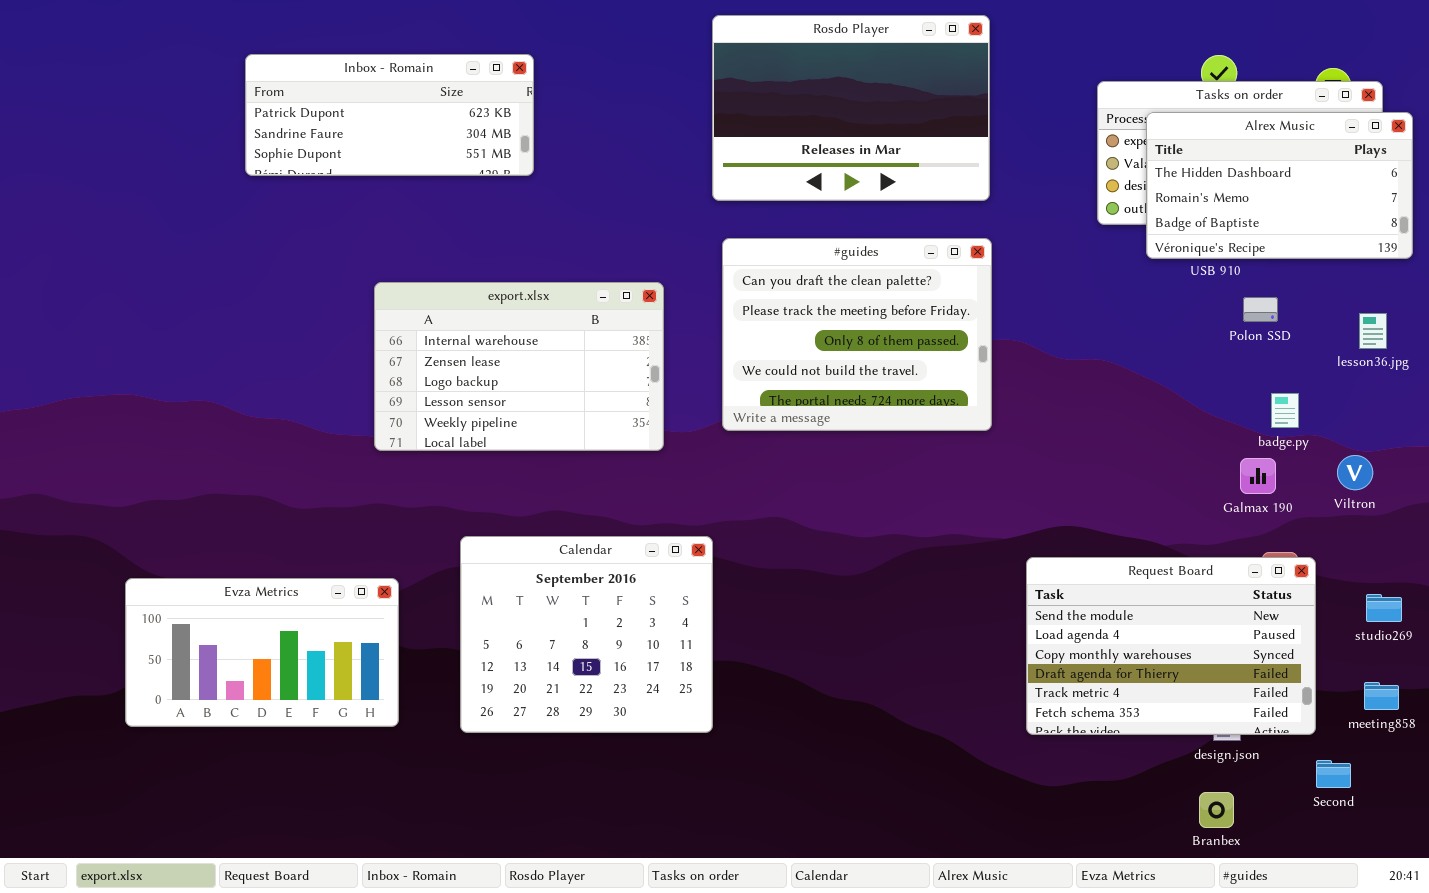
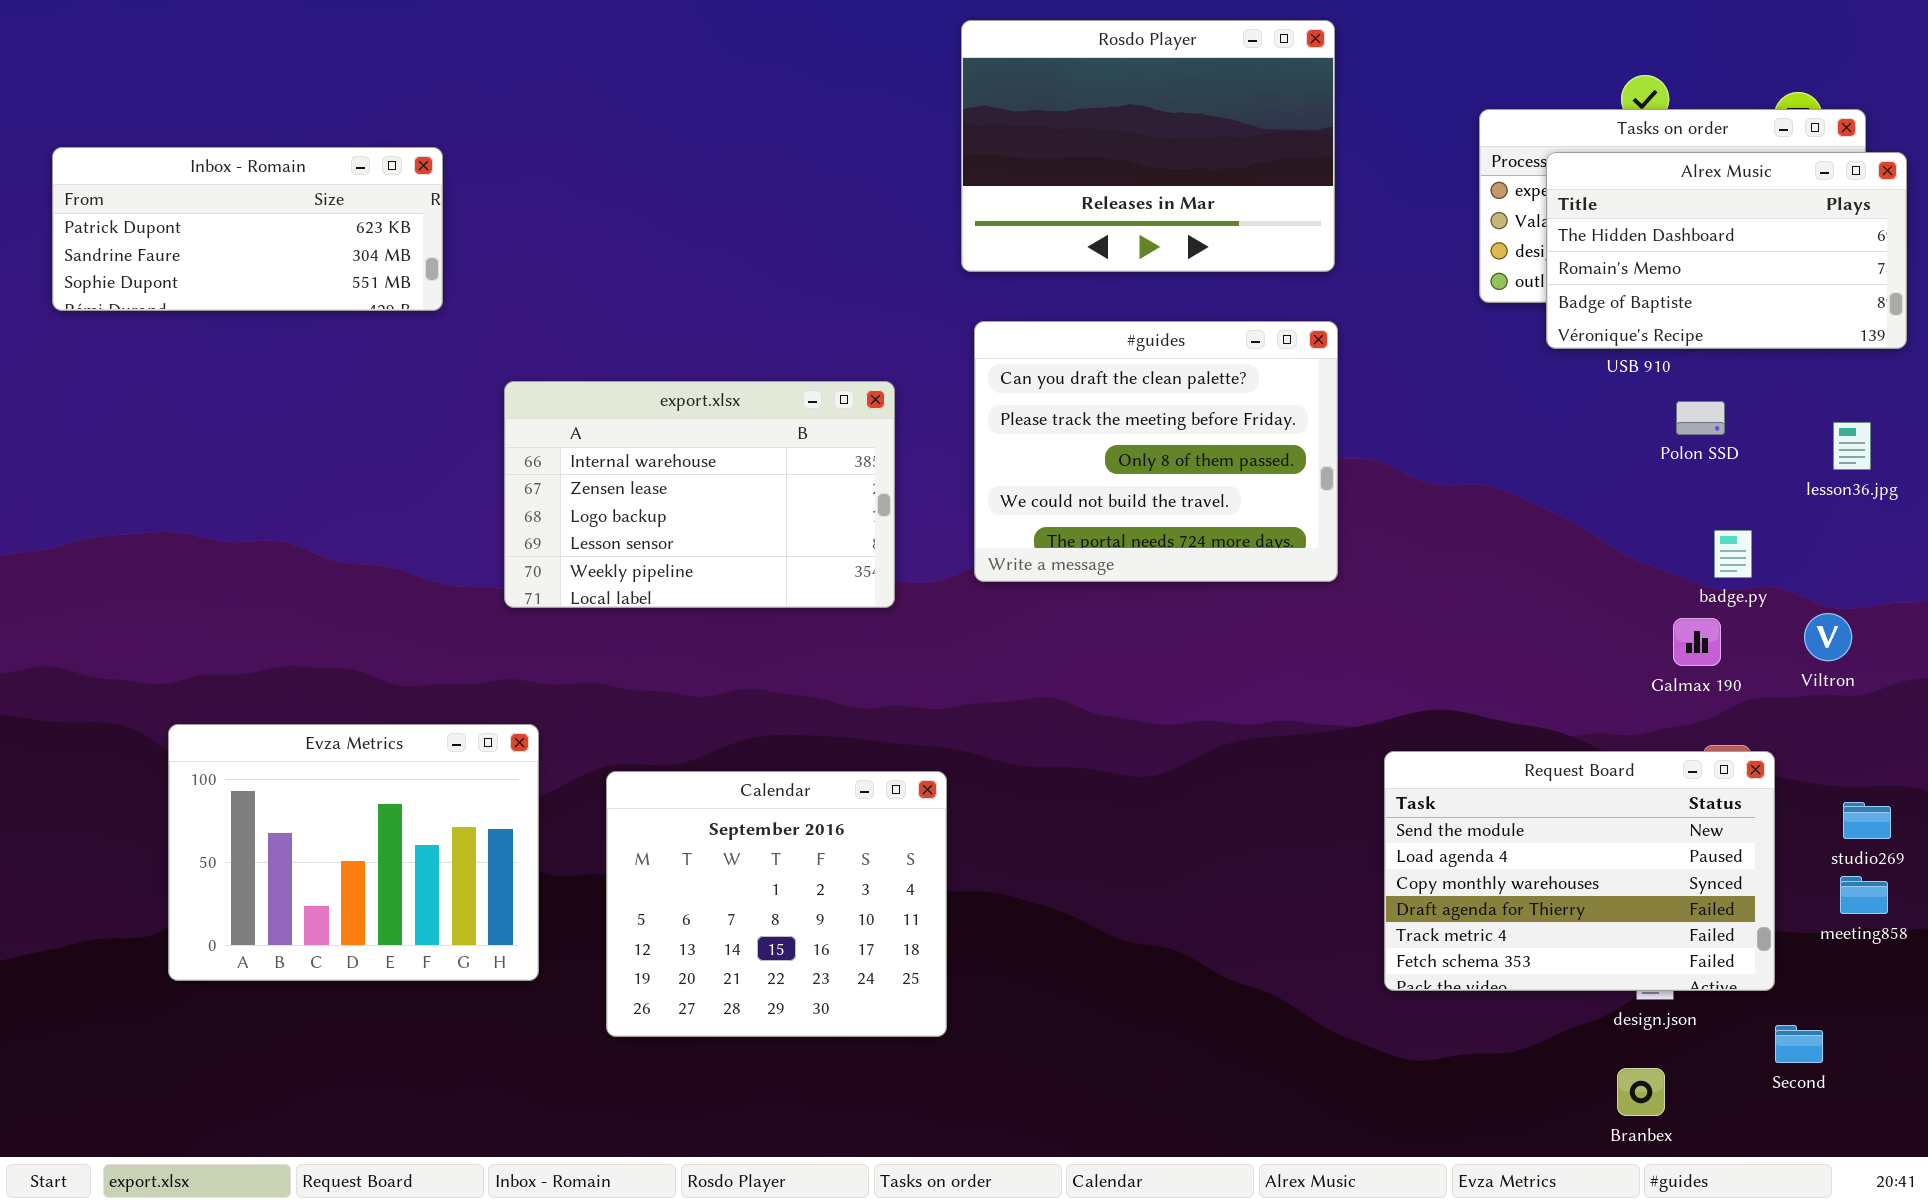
Inbox - Romain: [245,54,534,176] -> [52,147,443,311], moved
Calendar: [460,536,713,733] -> [606,771,947,1037], moved
Evza Metrics: [125,578,399,727] -> [168,724,539,981], resized
meeting858: [1364,682,1399,710] -> [1840,876,1888,914], moved

